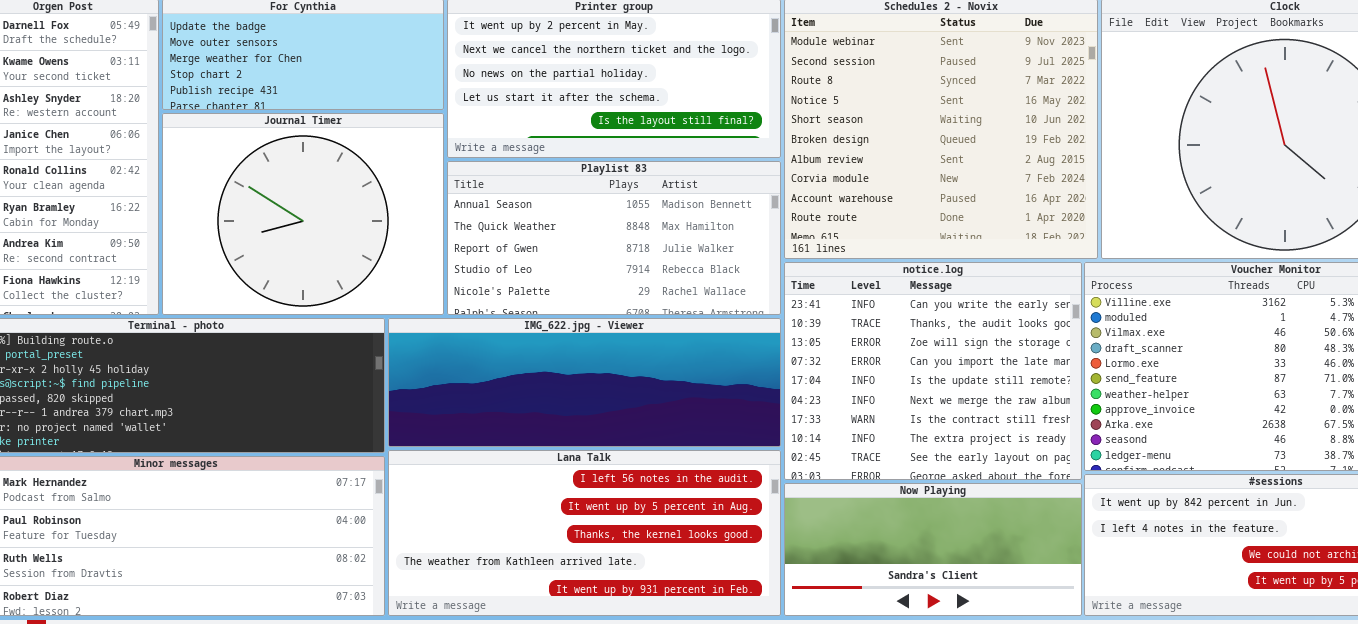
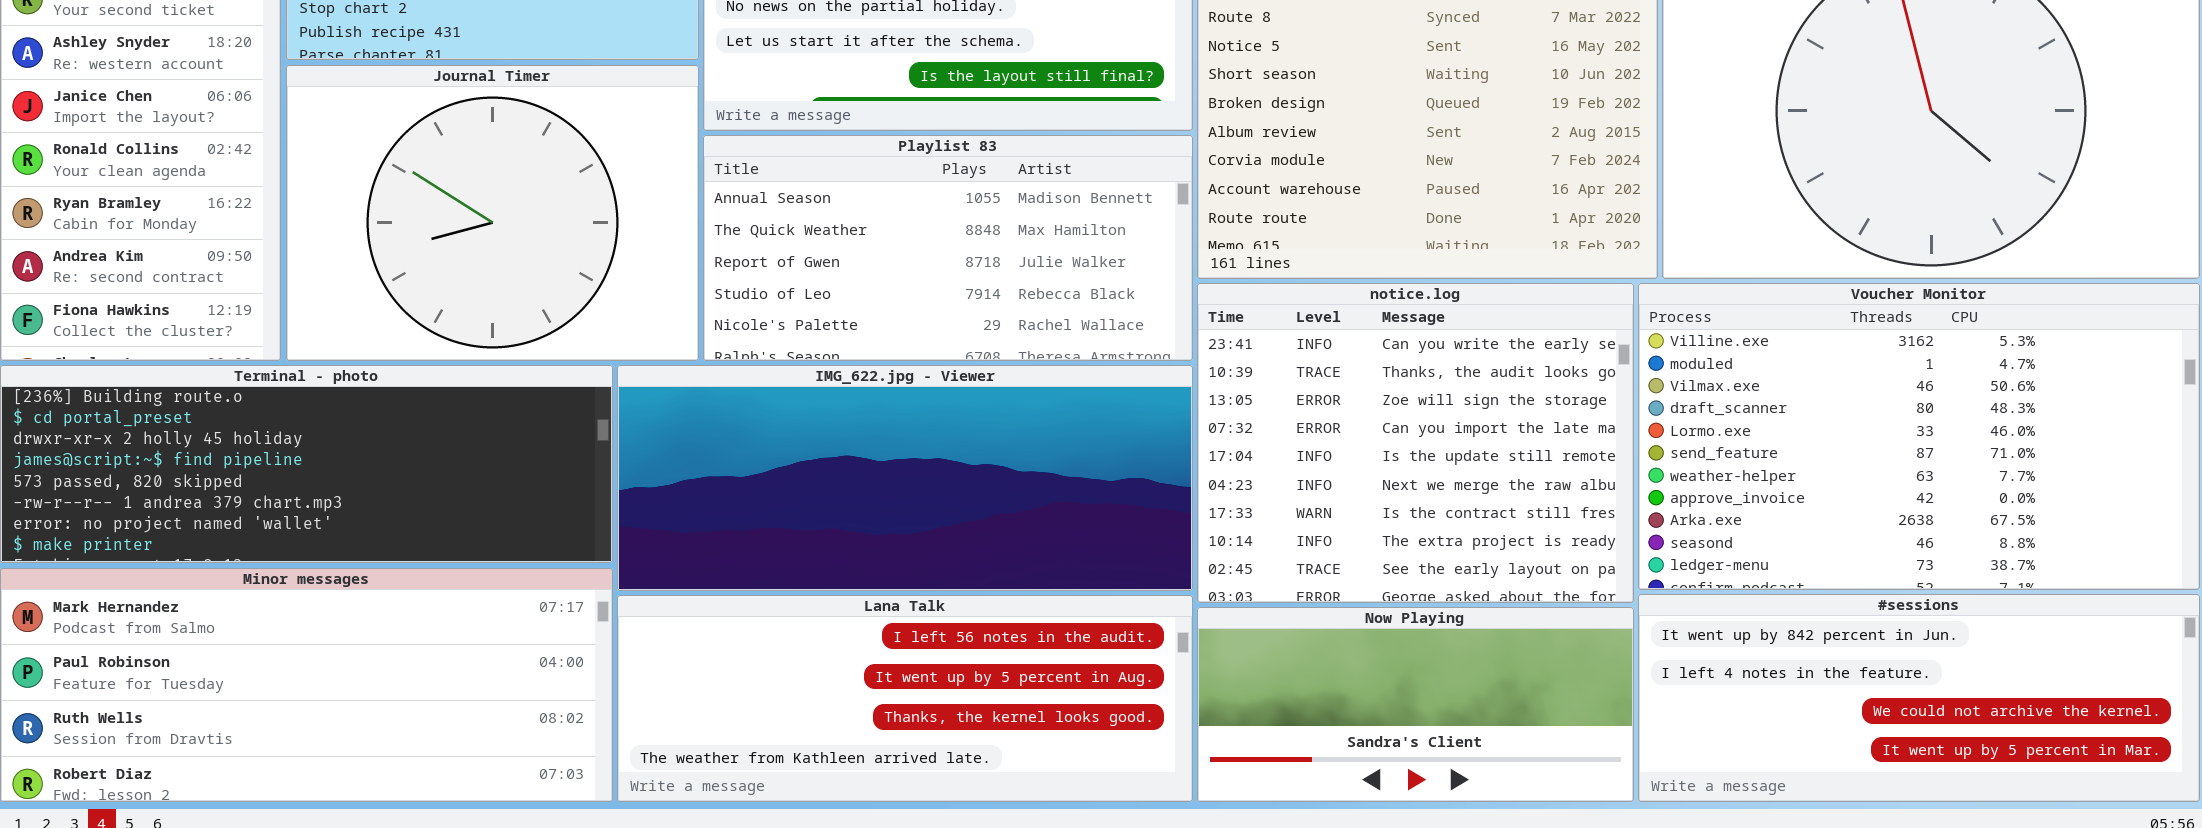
IMG_622.jpg - Viewer: [388,318,781,447] -> [617,365,1193,591], resized
Lana Talk: [388,450,781,616] -> [617,595,1193,802], resized

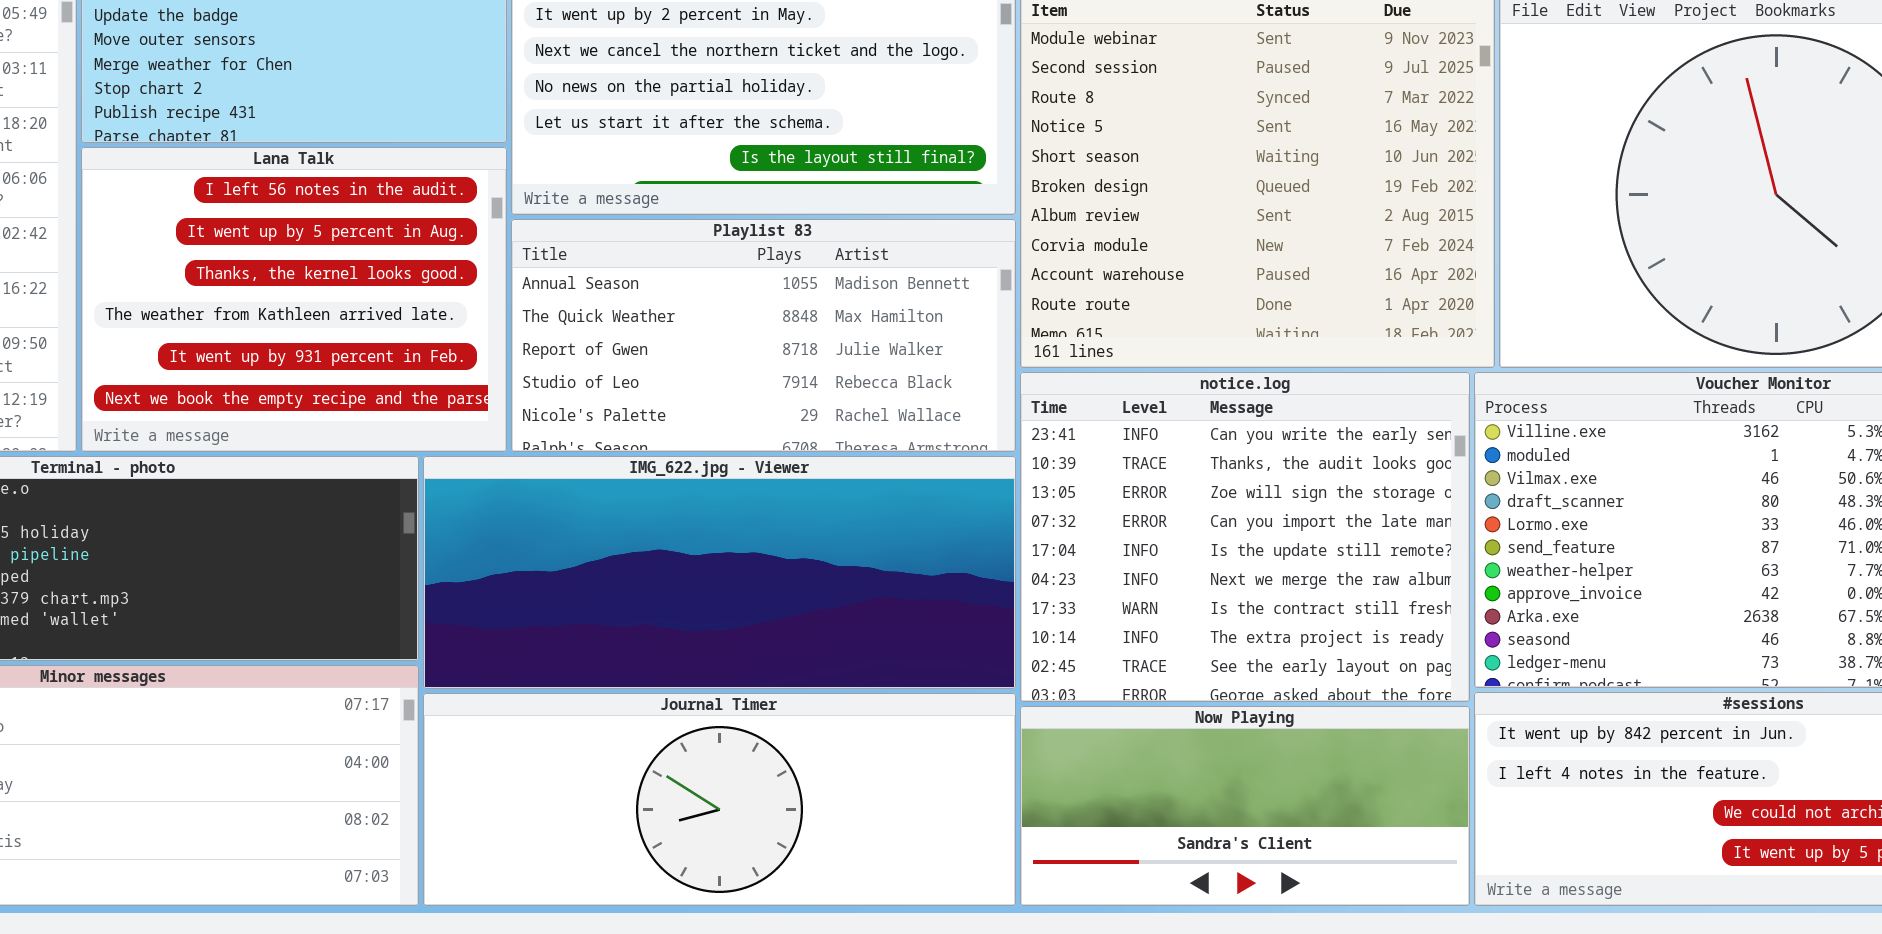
Journal Timer: [286,65,699,361] -> [423,693,1016,906], moved, resized
Lana Talk: [617,595,1193,802] -> [81,147,507,452], moved, resized

